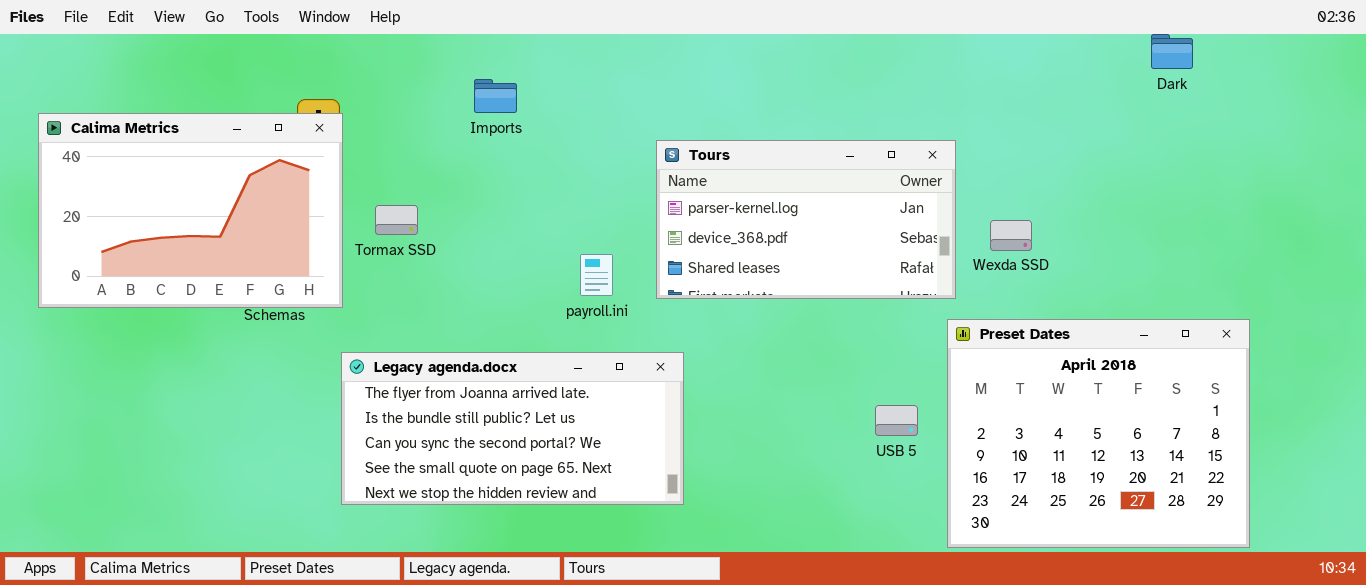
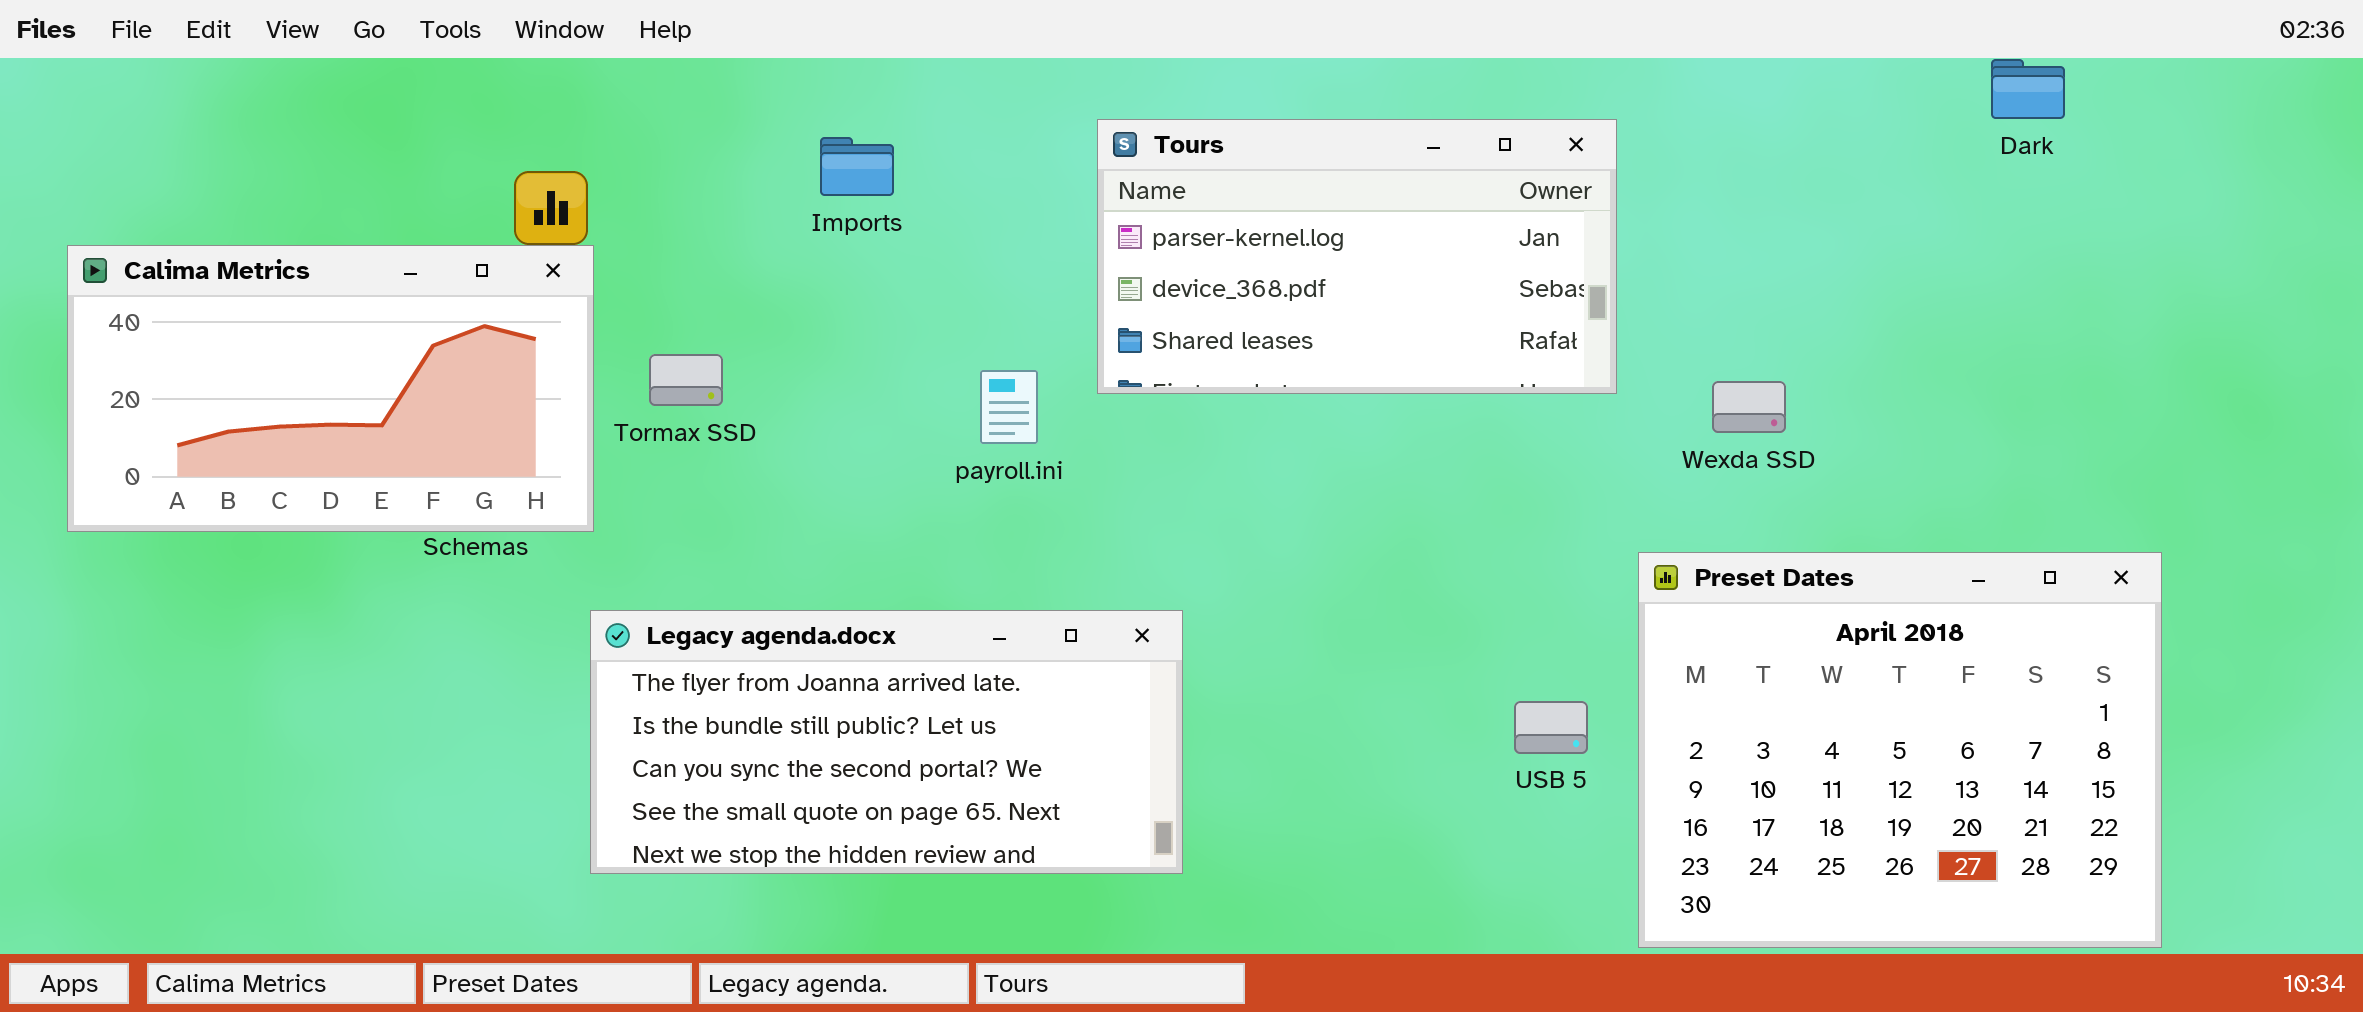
Calima Metrics: [38,113,343,308] -> [67,245,594,532], resized
Tours: [656,140,956,299] -> [1097,119,1617,394], moved
payroll.ini: [580,254,613,296] -> [980,370,1038,444], moved

